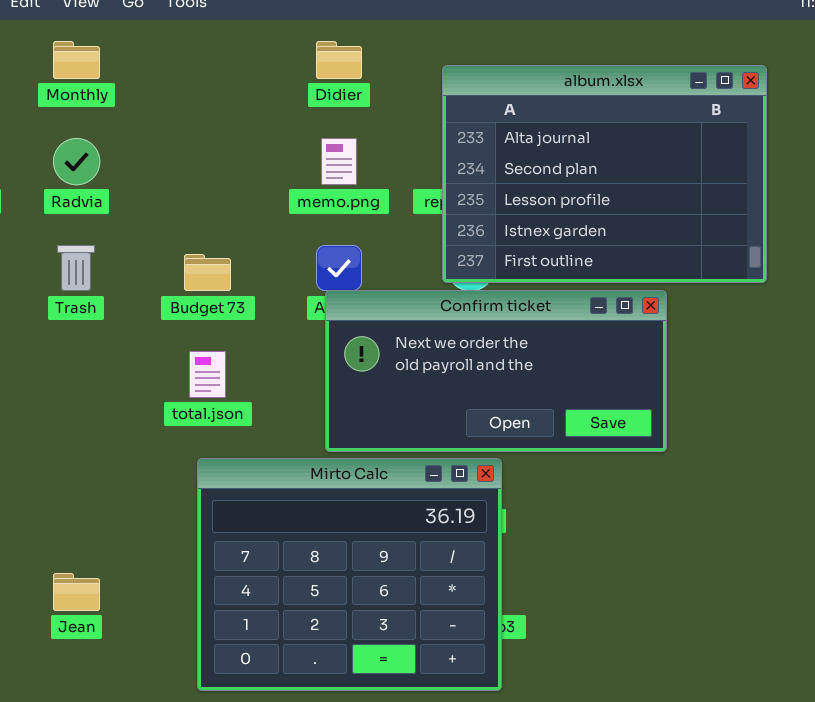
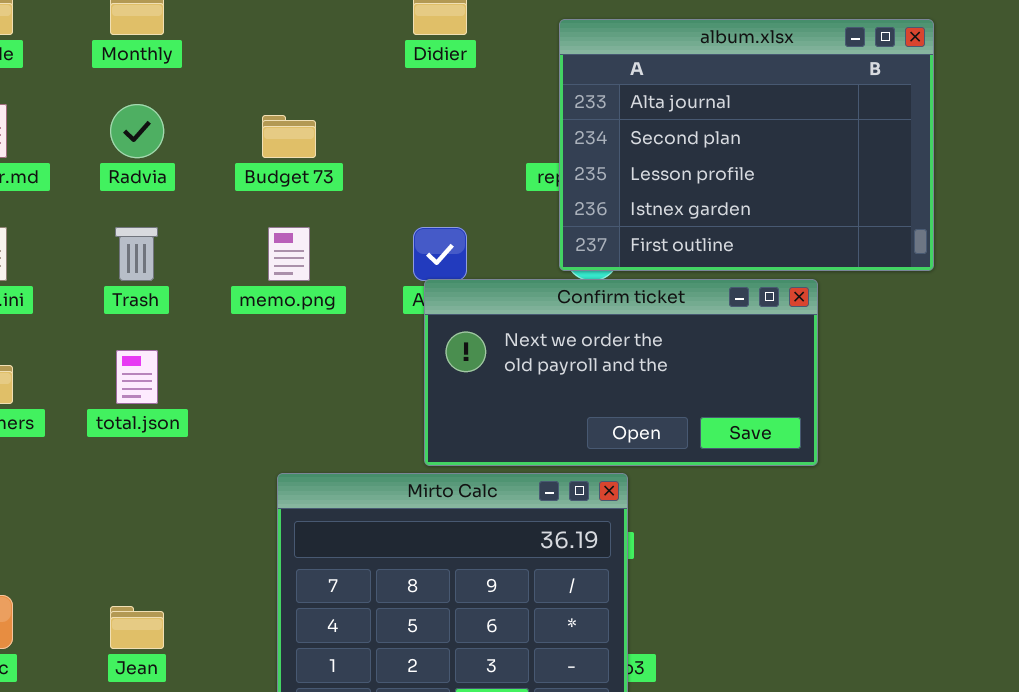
memo.png: [321,138,357,185] -> [268,227,310,281], moved
Budget 73: [184,254,231,291] -> [262,115,316,158], moved
total.json: [189,351,226,398] -> [116,350,158,404], moved

